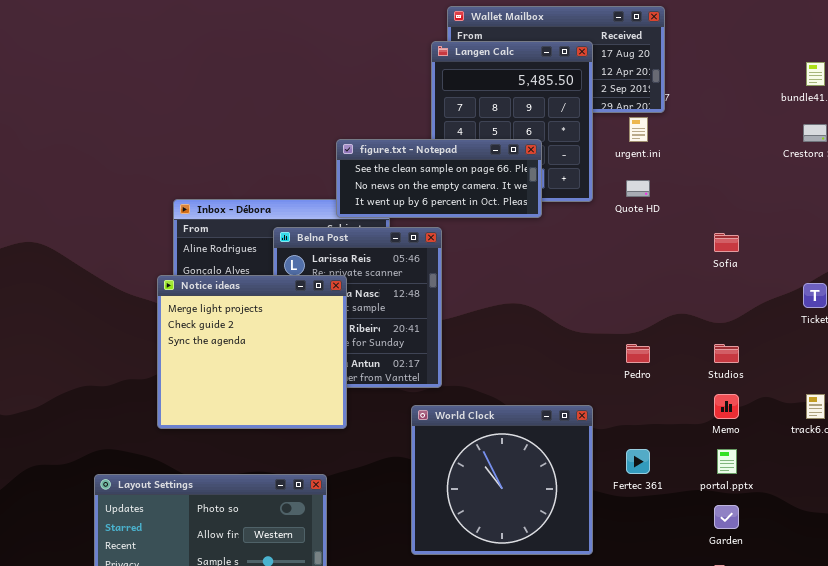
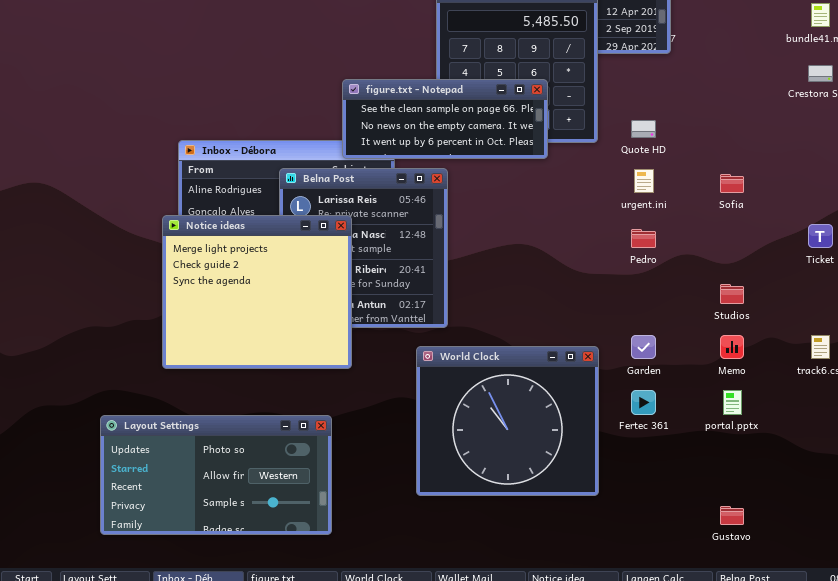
urgent.ini: [629,117,648,142] -> [634,169,654,193], moved
Pedro: [626,344,650,363] -> [631,229,656,248], moved
Garden: [714,505,739,529] -> [631,335,656,359], moved

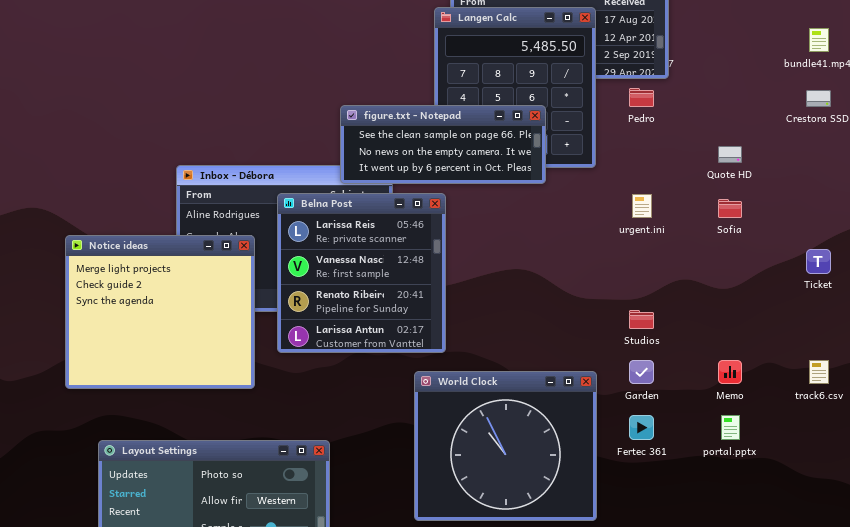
Quote HD: [631,120,656,138] -> [718,146,742,163], moved
Notice ideas: [162,215,352,369] -> [65,235,255,389], moved
Pedro: [631,229,656,248] -> [629,88,654,107], moved
Studios: [720,284,744,304] -> [629,310,654,329], moved

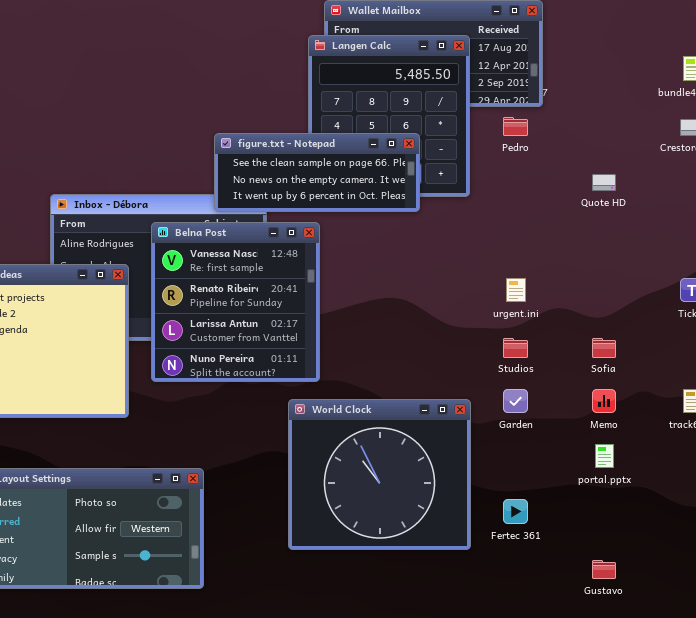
Belna Post: [277,193,446,353] -> [151,222,320,382], scrolled down 1 row
urgent.ini: [632,194,652,218] -> [506,278,526,302], moved
Sofia: [718,199,742,218] -> [592,338,616,358], moved
Fertec 361: [629,415,654,440] -> [503,499,528,524], moved

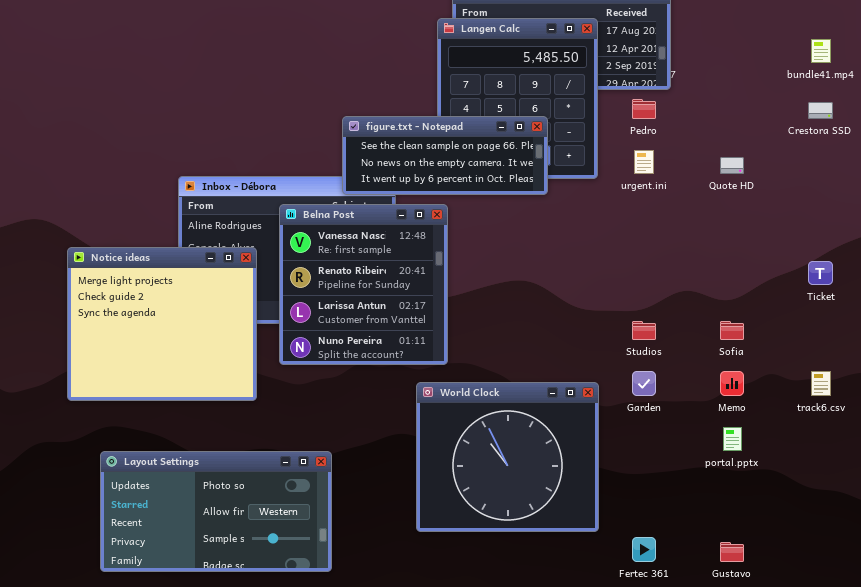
urgent.ini: [506,278,526,302] -> [634,150,654,174], moved
Fertec 361: [503,499,528,524] -> [632,537,656,562], moved

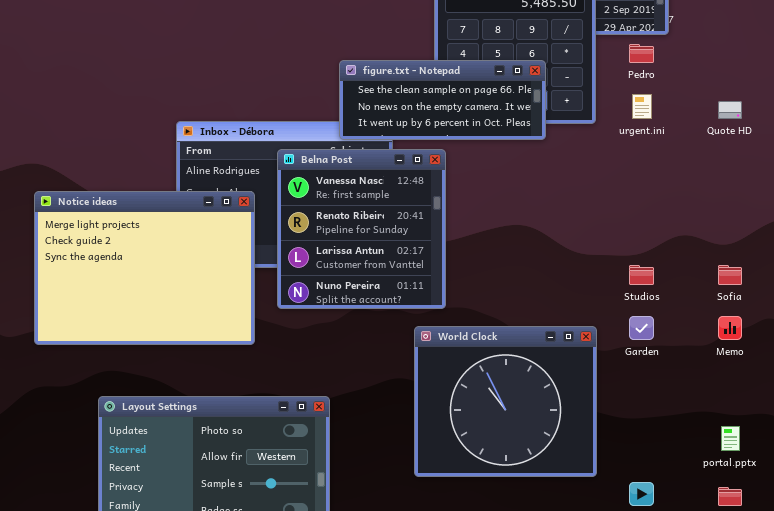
Notice ideas: [67,247,257,401] -> [34,191,255,345], resized
portal.pptx: [723,427,742,451] -> [721,426,740,451], moved

